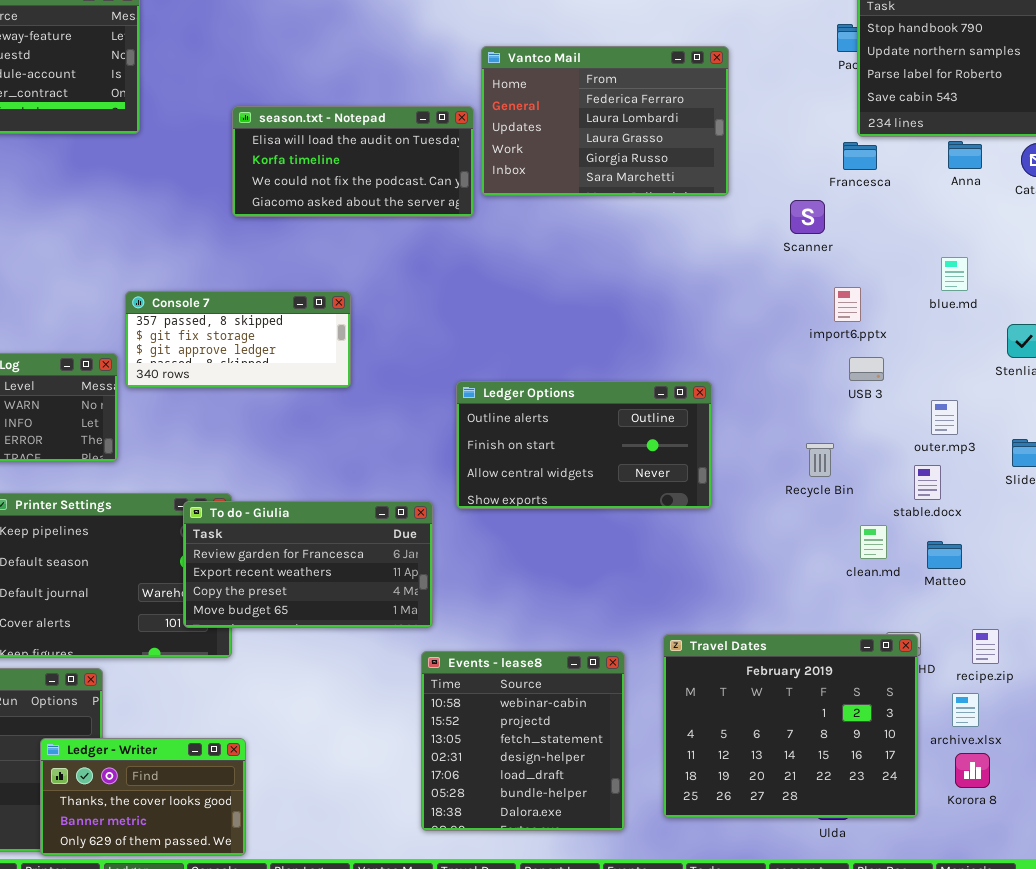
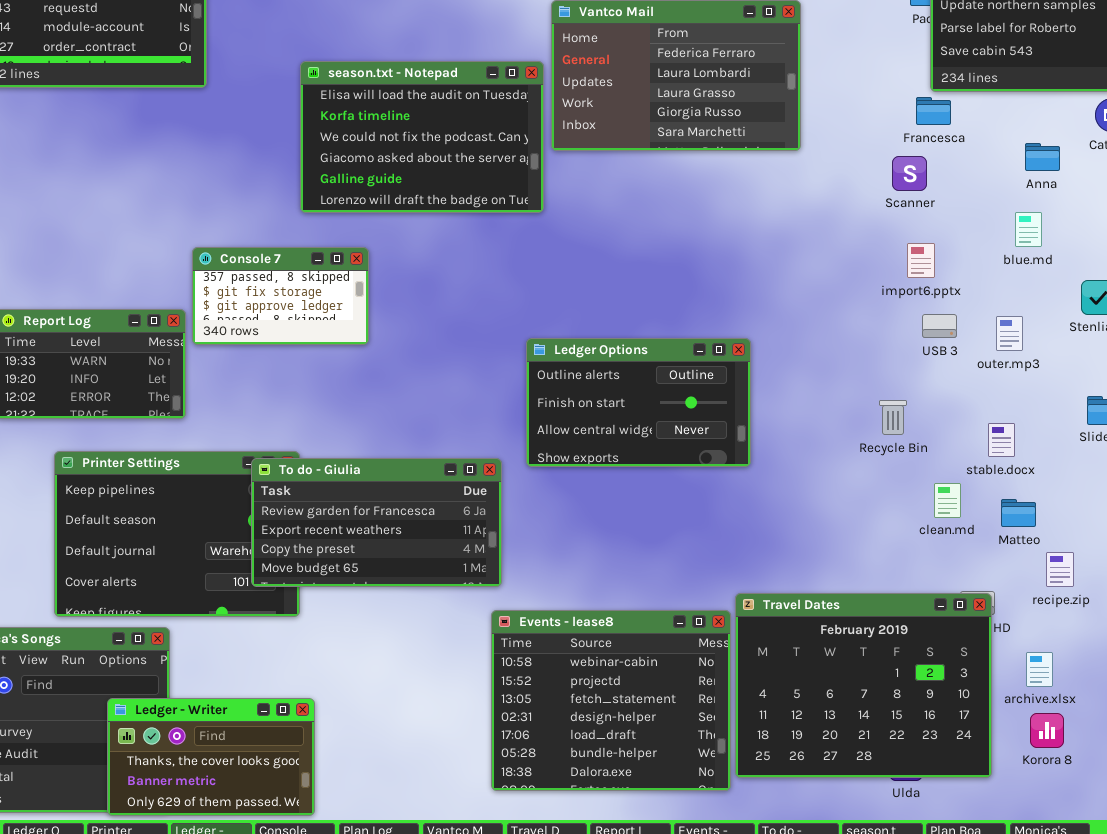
season.txt - Notepad: [232,106,474,217] -> [300,61,544,213], resized
Anna: [948,141,982,169] -> [1025,143,1060,171], moved
Scanner: [790,200,825,234] -> [892,156,927,191], moved
Console 7: [125,291,351,388] -> [192,247,369,345], resized
Ledger Options: [456,381,712,509] -> [526,338,751,467], resized
outer.mp3: [931,400,958,435] -> [996,316,1023,351], moved
recipe.zip: [972,629,999,664] -> [1046,552,1074,587], moved
Events - lease8: [421,651,625,831] -> [491,610,731,791], resized

